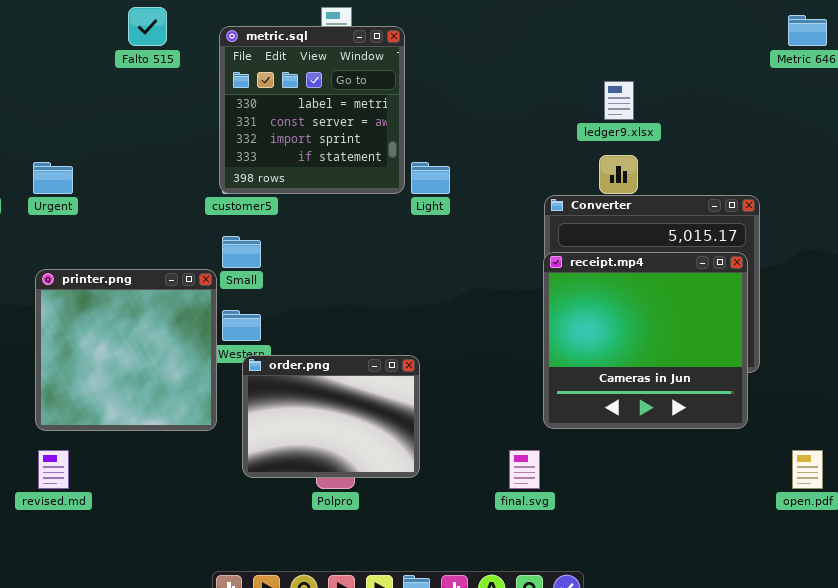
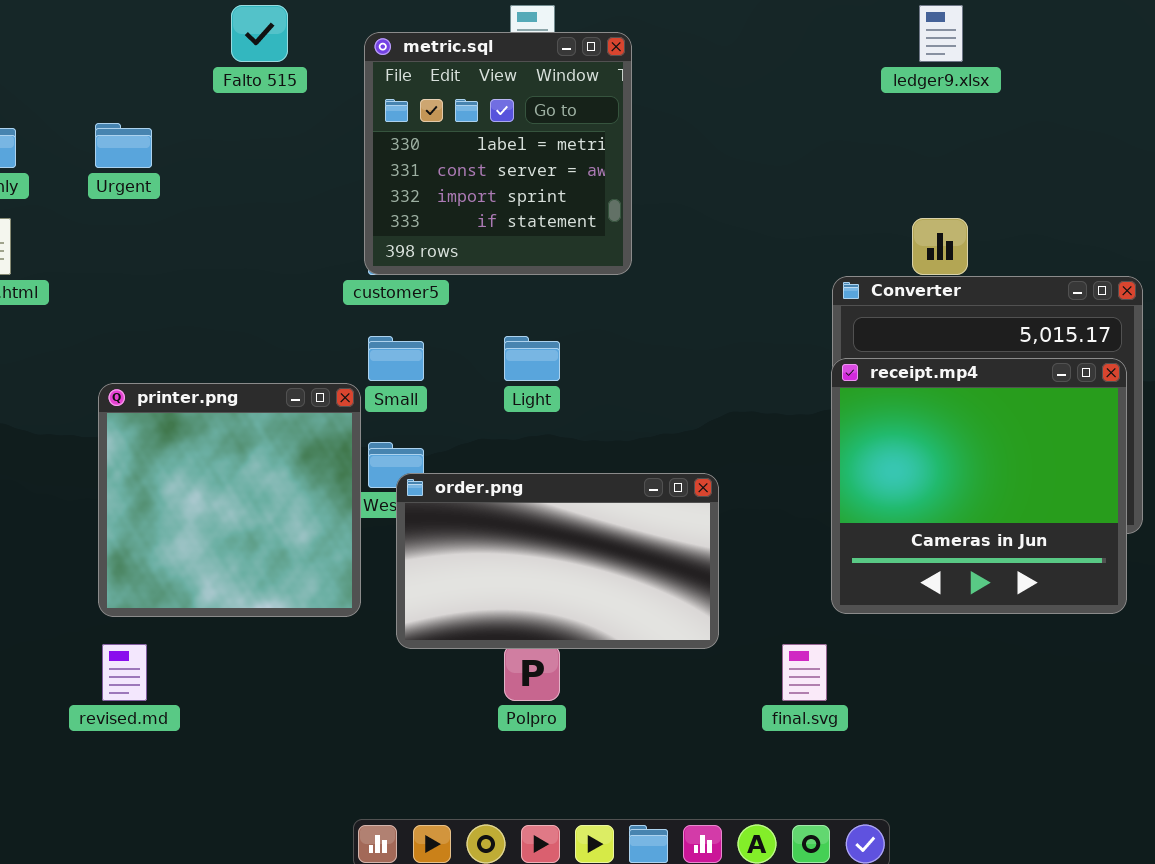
ledger9.xlsx: [604,81,634,120] -> [919,5,963,62], moved
Urgent: [33,162,73,194] -> [95,123,152,168], moved
Light: [411,162,450,194] -> [504,336,560,381], moved
order.png: [242,355,420,478] -> [396,473,719,649], moved, resized

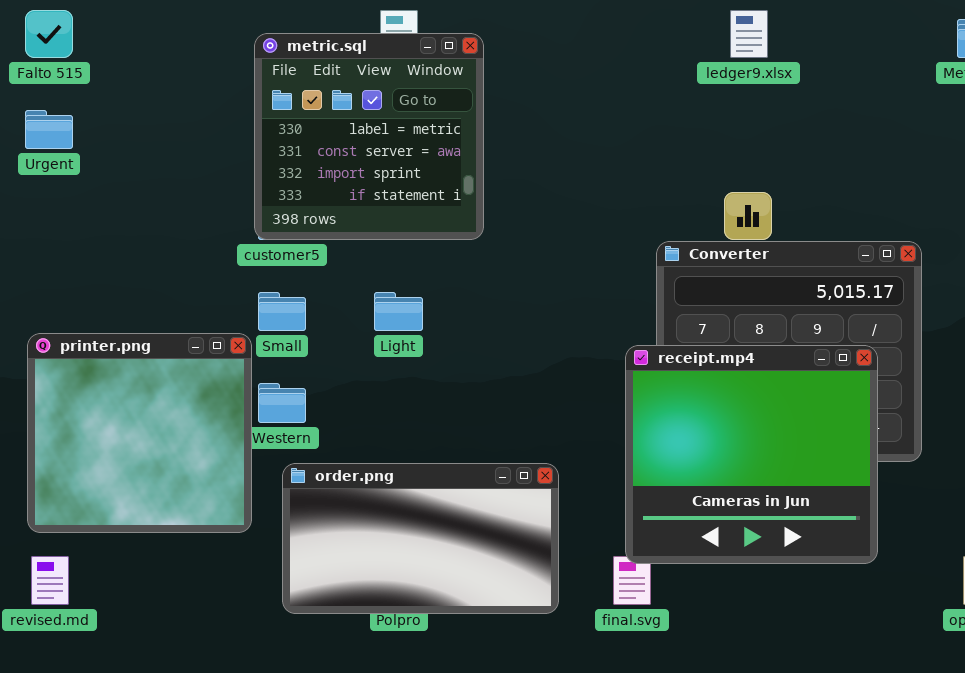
Falto 515: [231,5,288,62] -> [25,10,73,58], moved
receipt.mp4: [831,358,1127,614] -> [625,345,878,564], moved
order.png: [396,473,719,649] -> [282,463,559,614], moved

